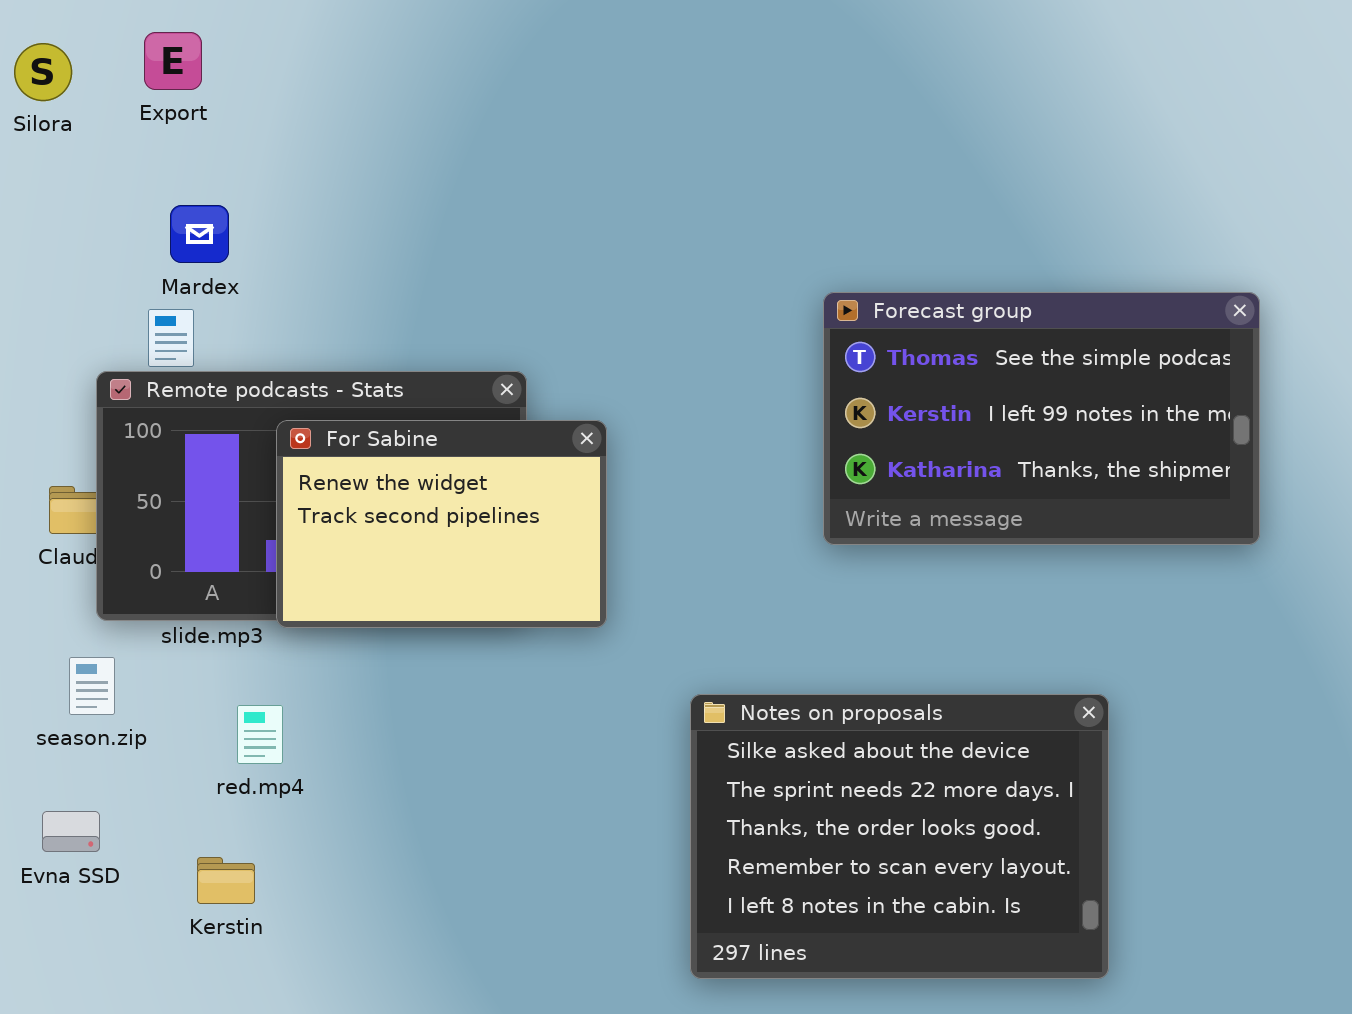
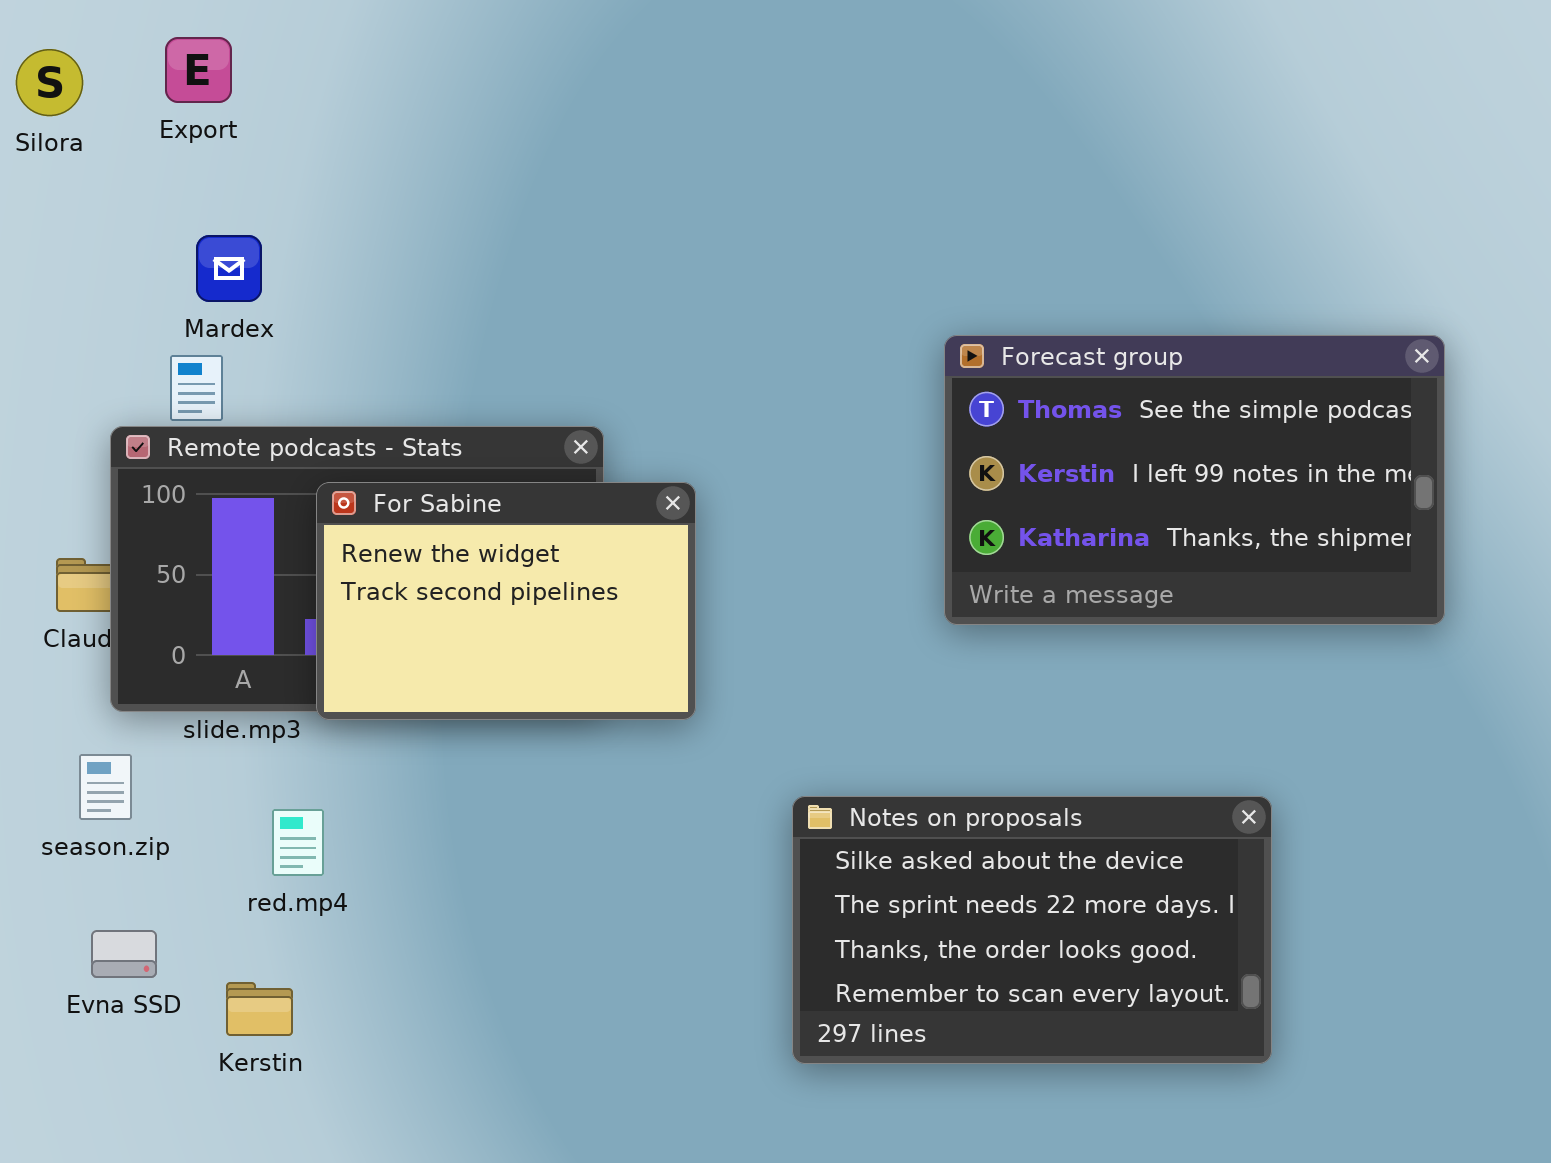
Notes on proposals: [690,694,1109,979] -> [792,796,1272,1064], resized
Evna SSD: [42,811,100,852] -> [91,930,157,978], moved

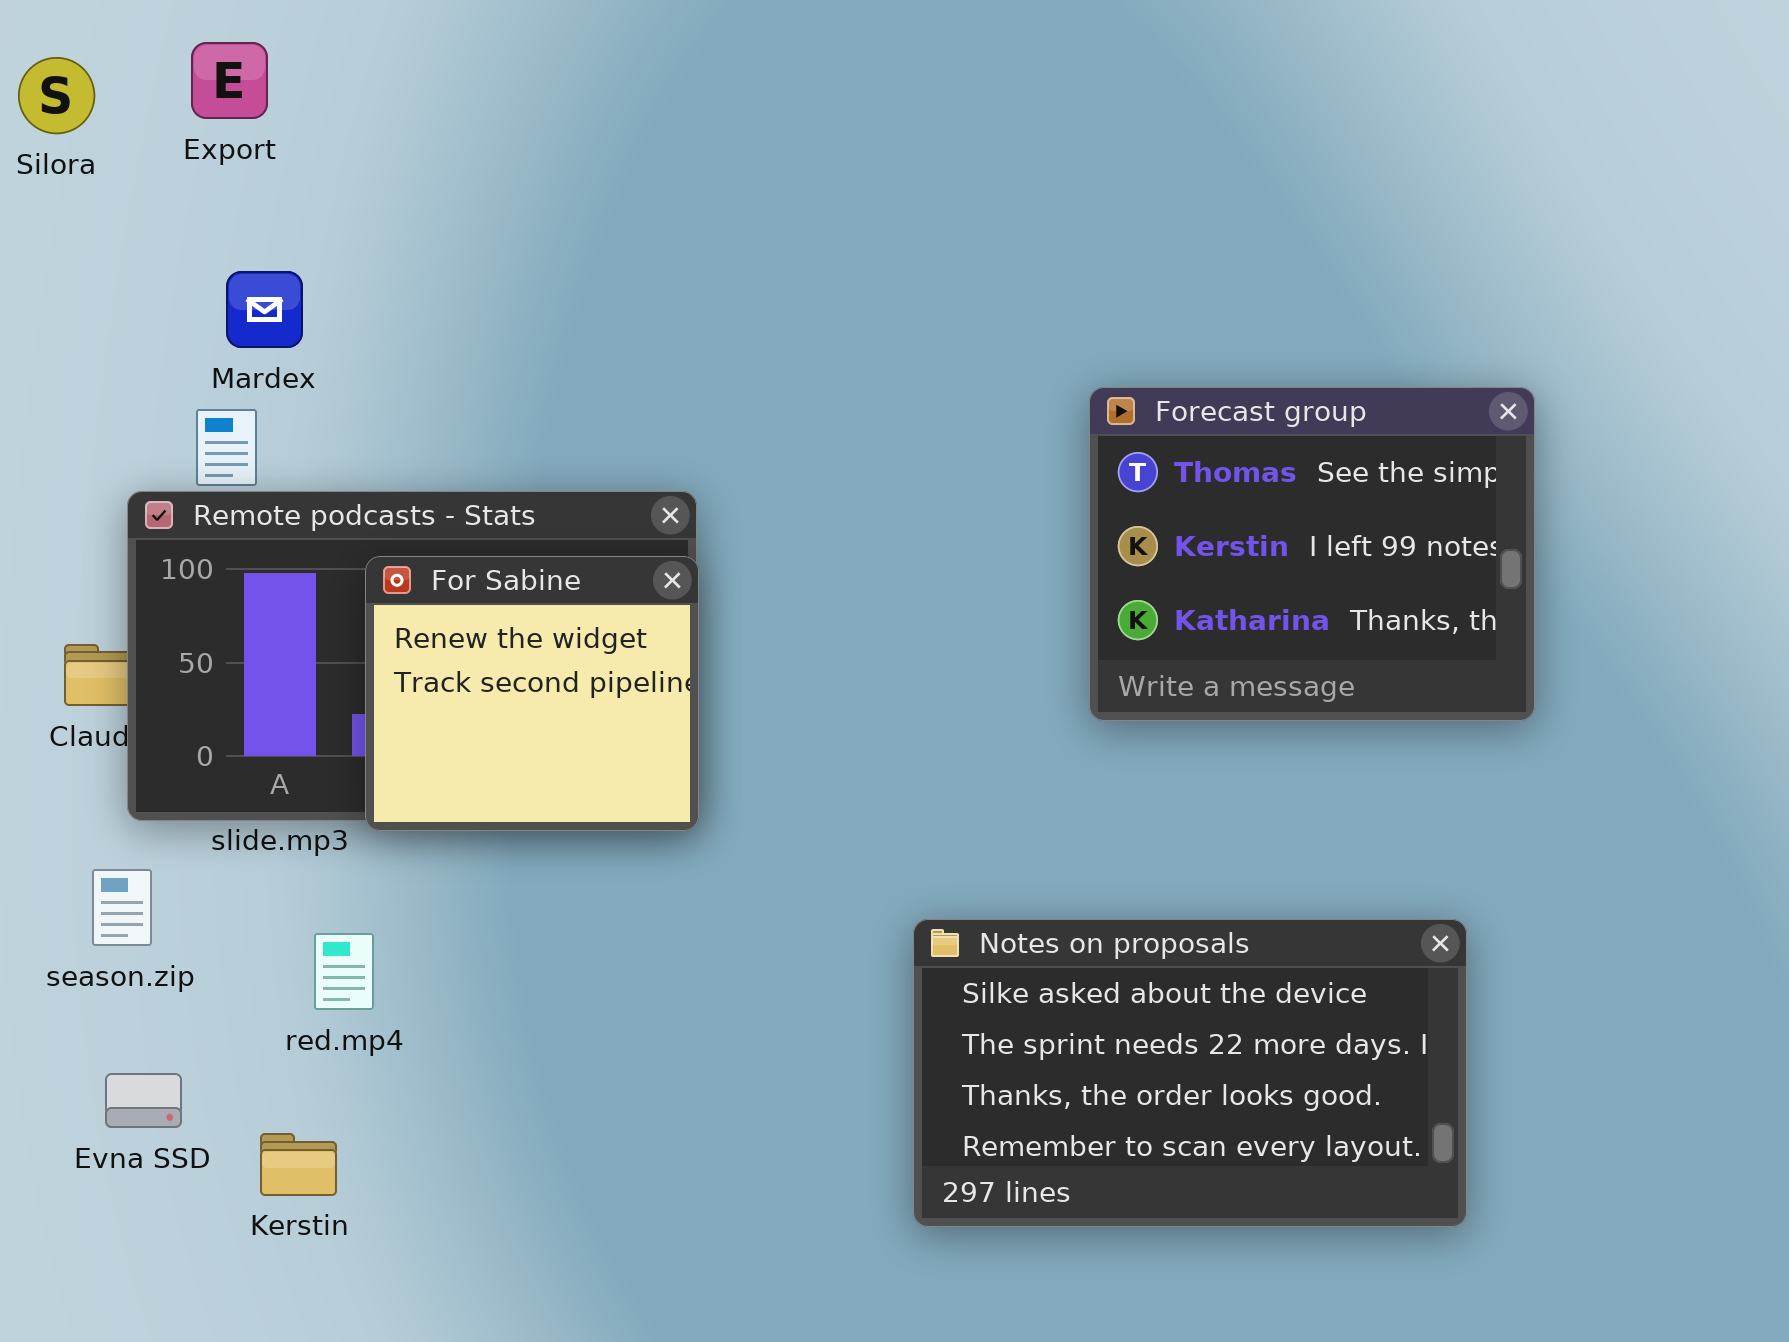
Forecast group: [944,335,1445,625] -> [1089,387,1535,721], resized
For Sabine: [316,482,696,720] -> [365,556,699,831], resized

